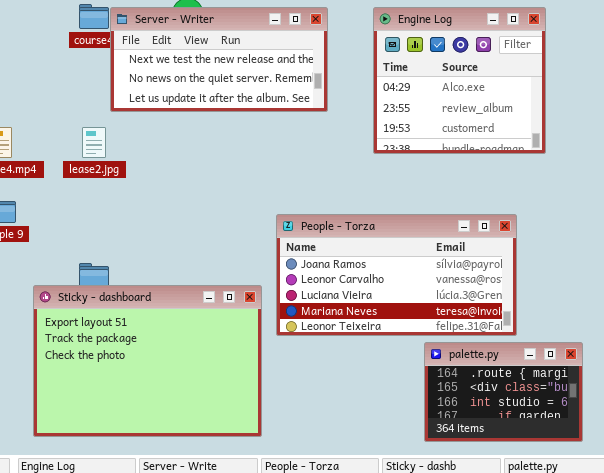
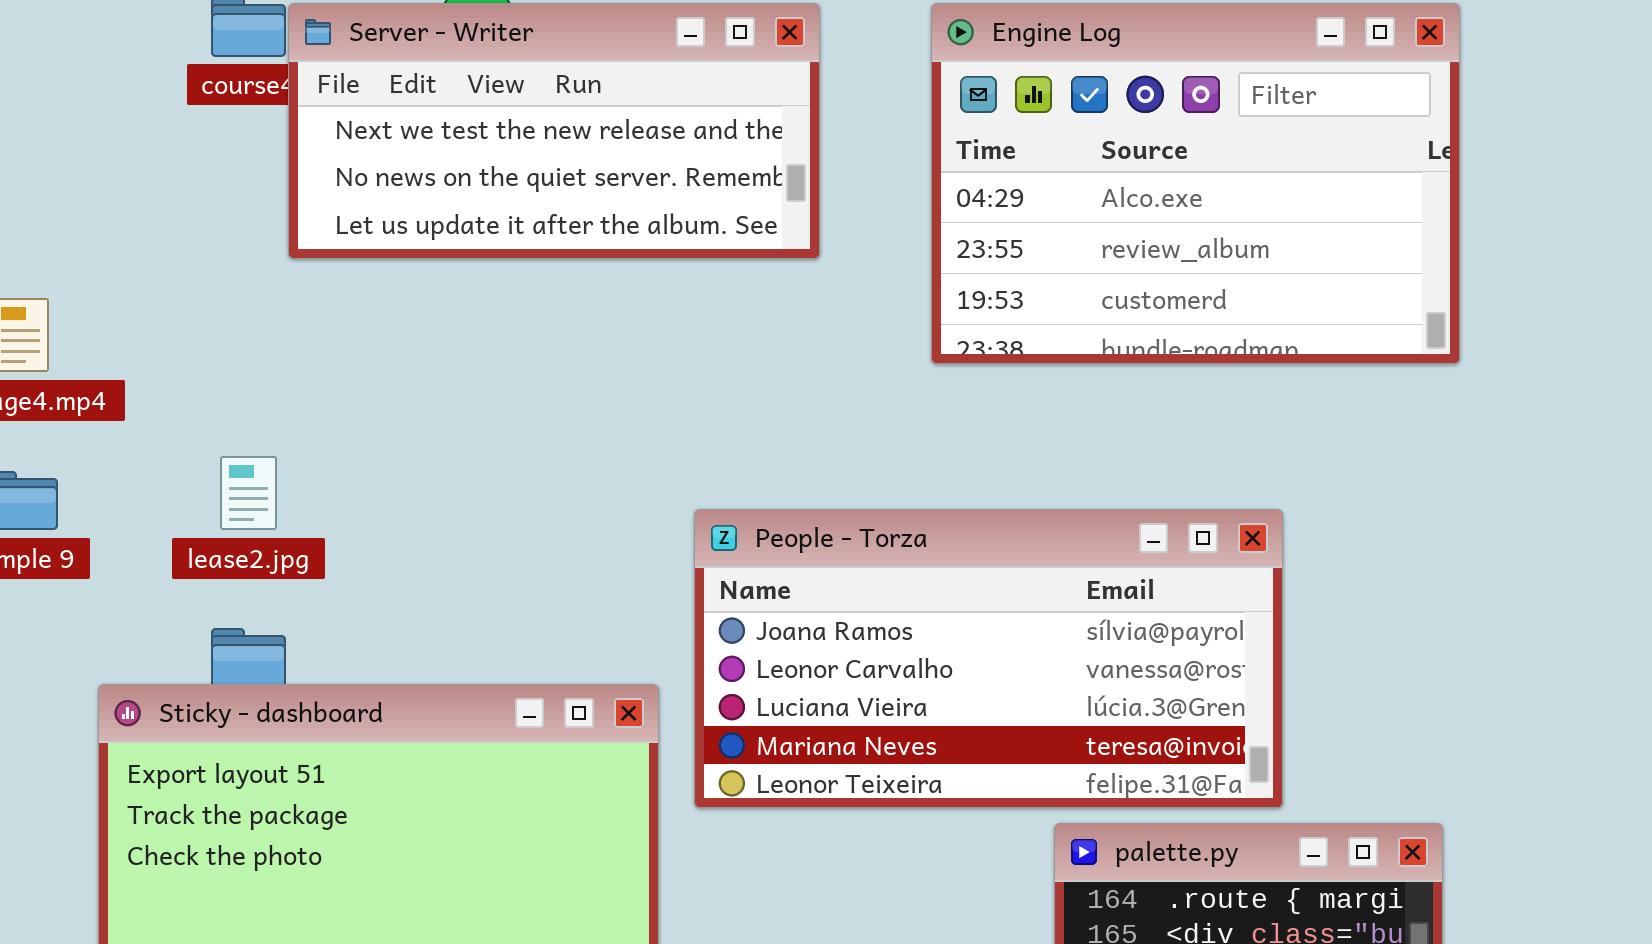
Engine Log: [373,7,546,154] -> [931,3,1460,364], resized
lease2.jpg: [82,127,106,158] -> [220,456,277,530], moved

